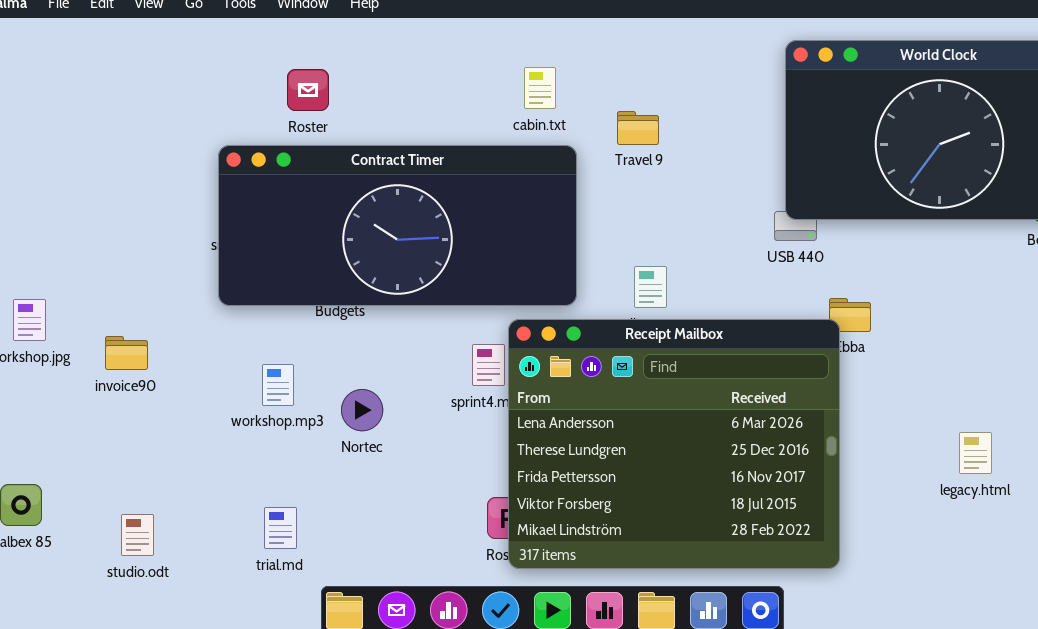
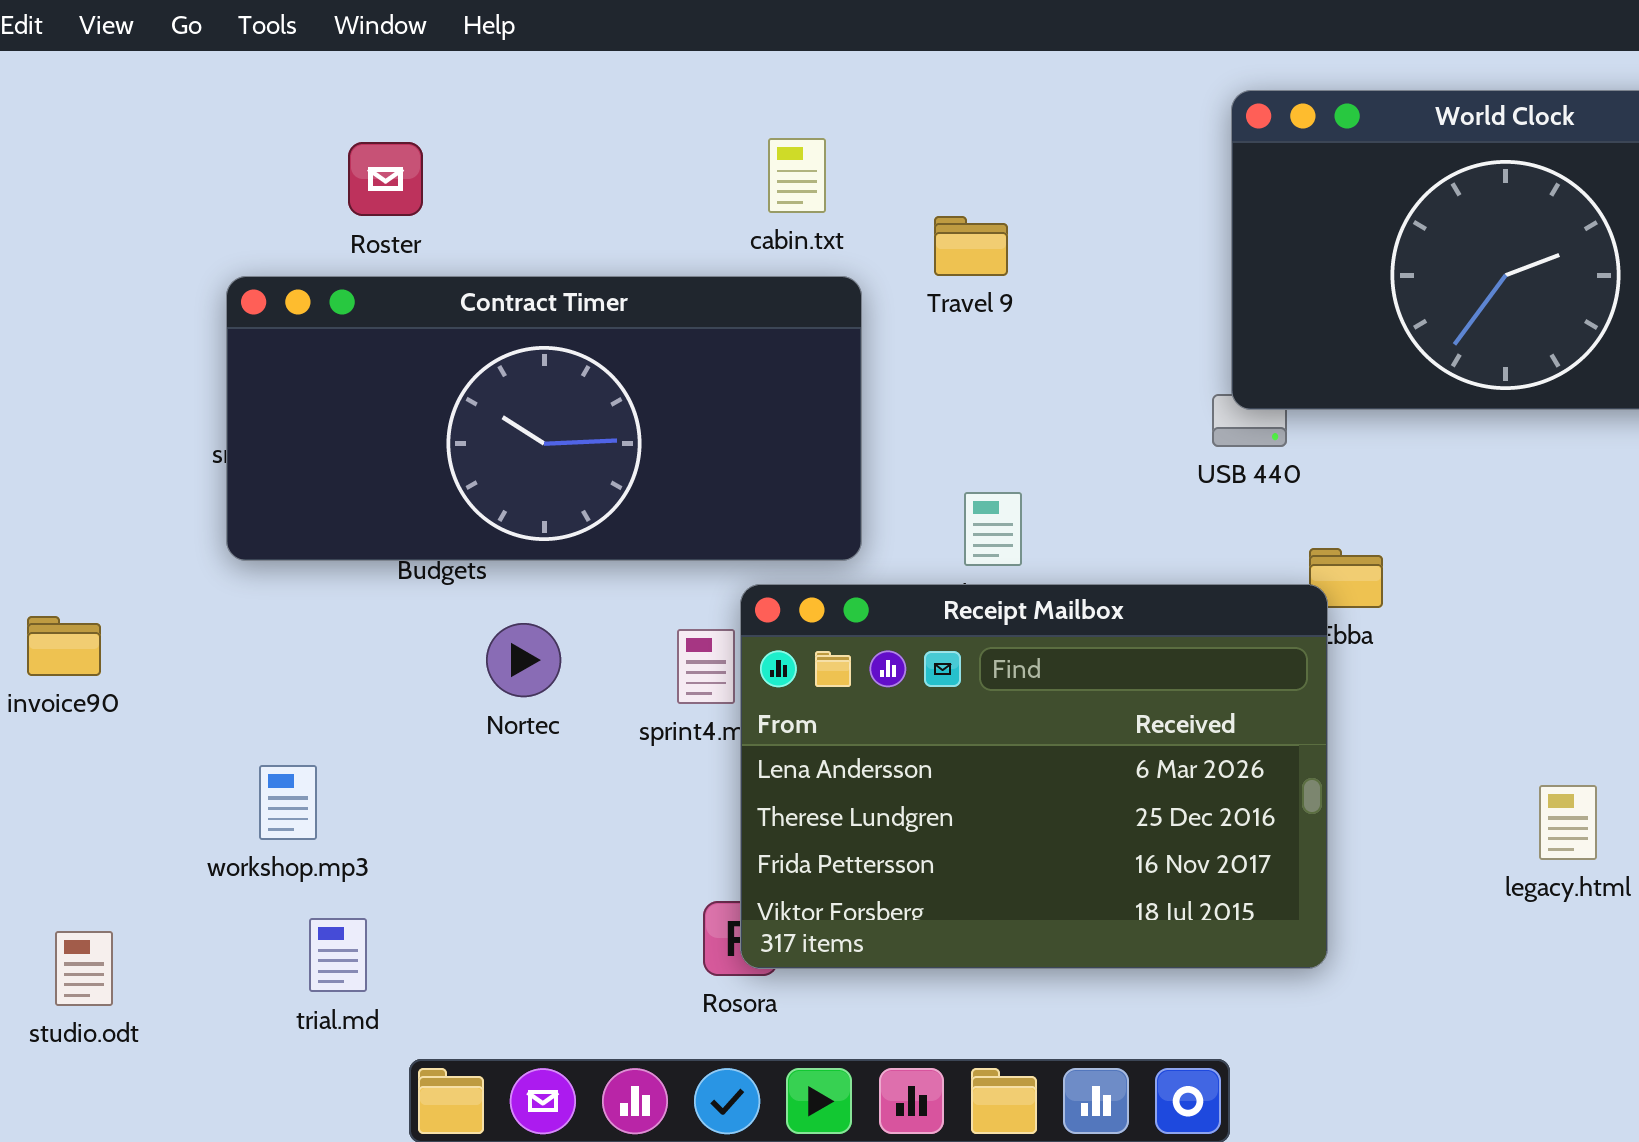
Receipt Mailbox: [508,319,840,569] -> [740,584,1328,969], resized
workshop.mp3: [262,364,294,406] -> [259,765,317,840], moved
Nortec: [341,389,383,431] -> [486,623,561,697], moved

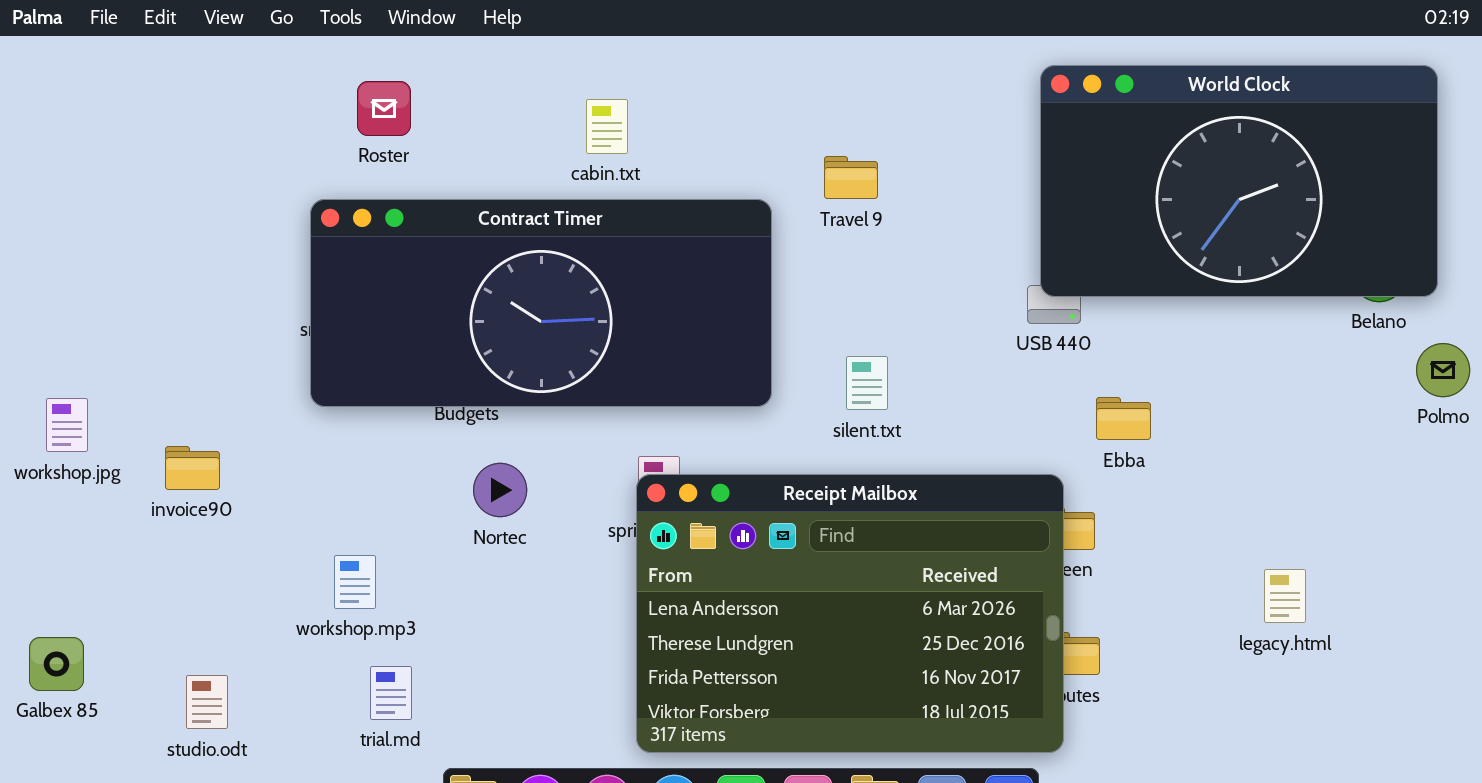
cabin.txt: [768,138,826,213] -> [586,99,628,154], moved
Roster: [348,142,423,216] -> [357,81,411,136], moved
Receipt Mailbox: [740,584,1328,969] -> [636,474,1064,753], moved
Nortec: [486,623,561,697] -> [473,463,527,517], moved

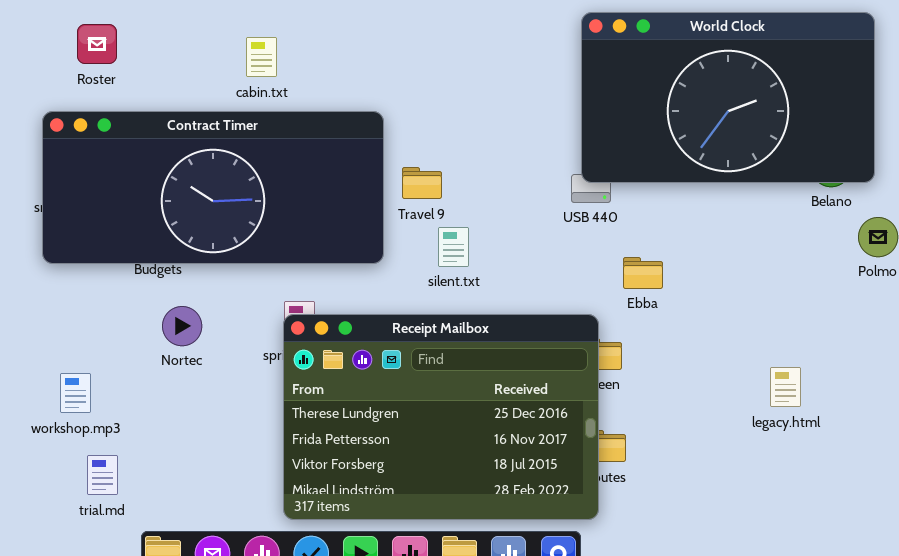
Travel 9: [824,156,878,199] -> [402,167,442,199], moved
Receipt Mailbox: [636,474,1064,753] -> [283,314,599,520], scrolled down 1 row
legacy.html: [1264,569,1306,623] -> [770,367,801,407], moved

